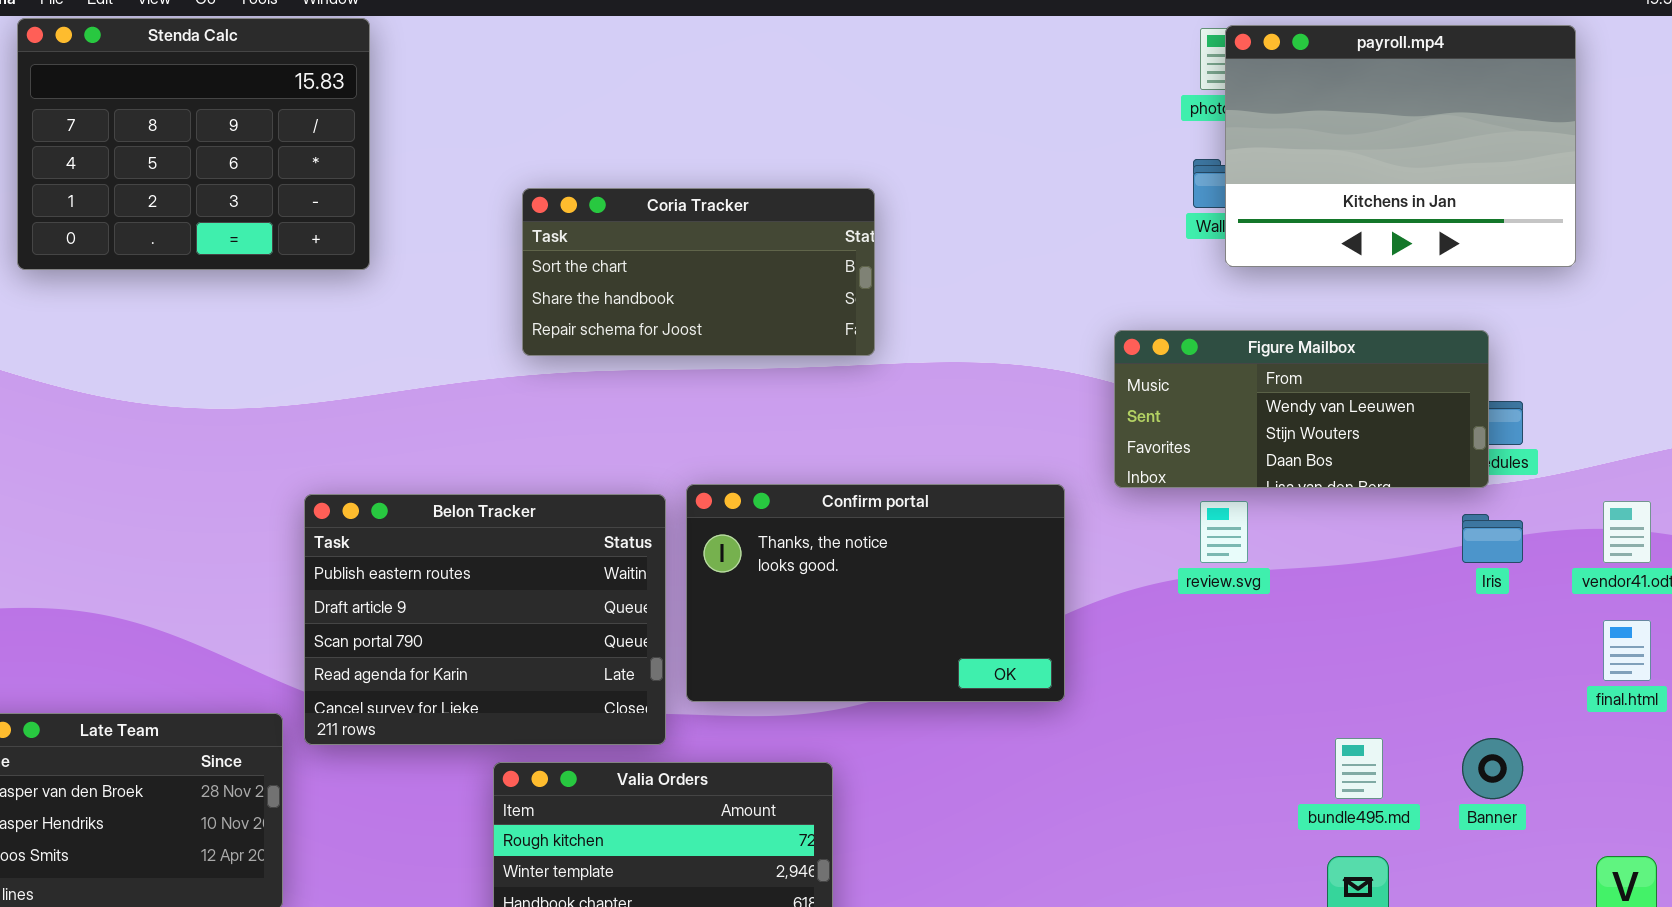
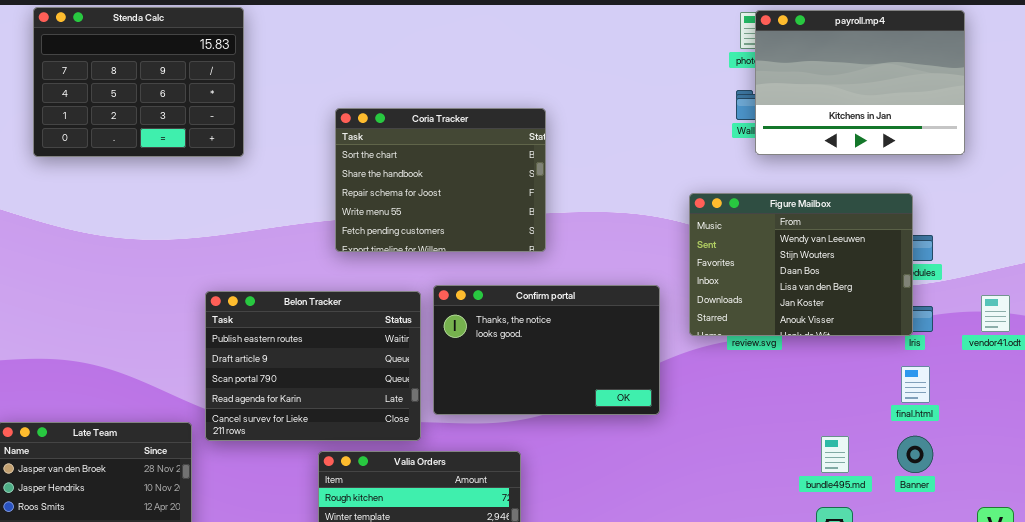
Coria Tracker: [522,188,875,356] -> [335,108,546,252], resized
Figure Mailbox: [1114,330,1489,488] -> [689,193,913,336], resized
final.html: [1603,620,1651,681] -> [901,366,930,403], moved

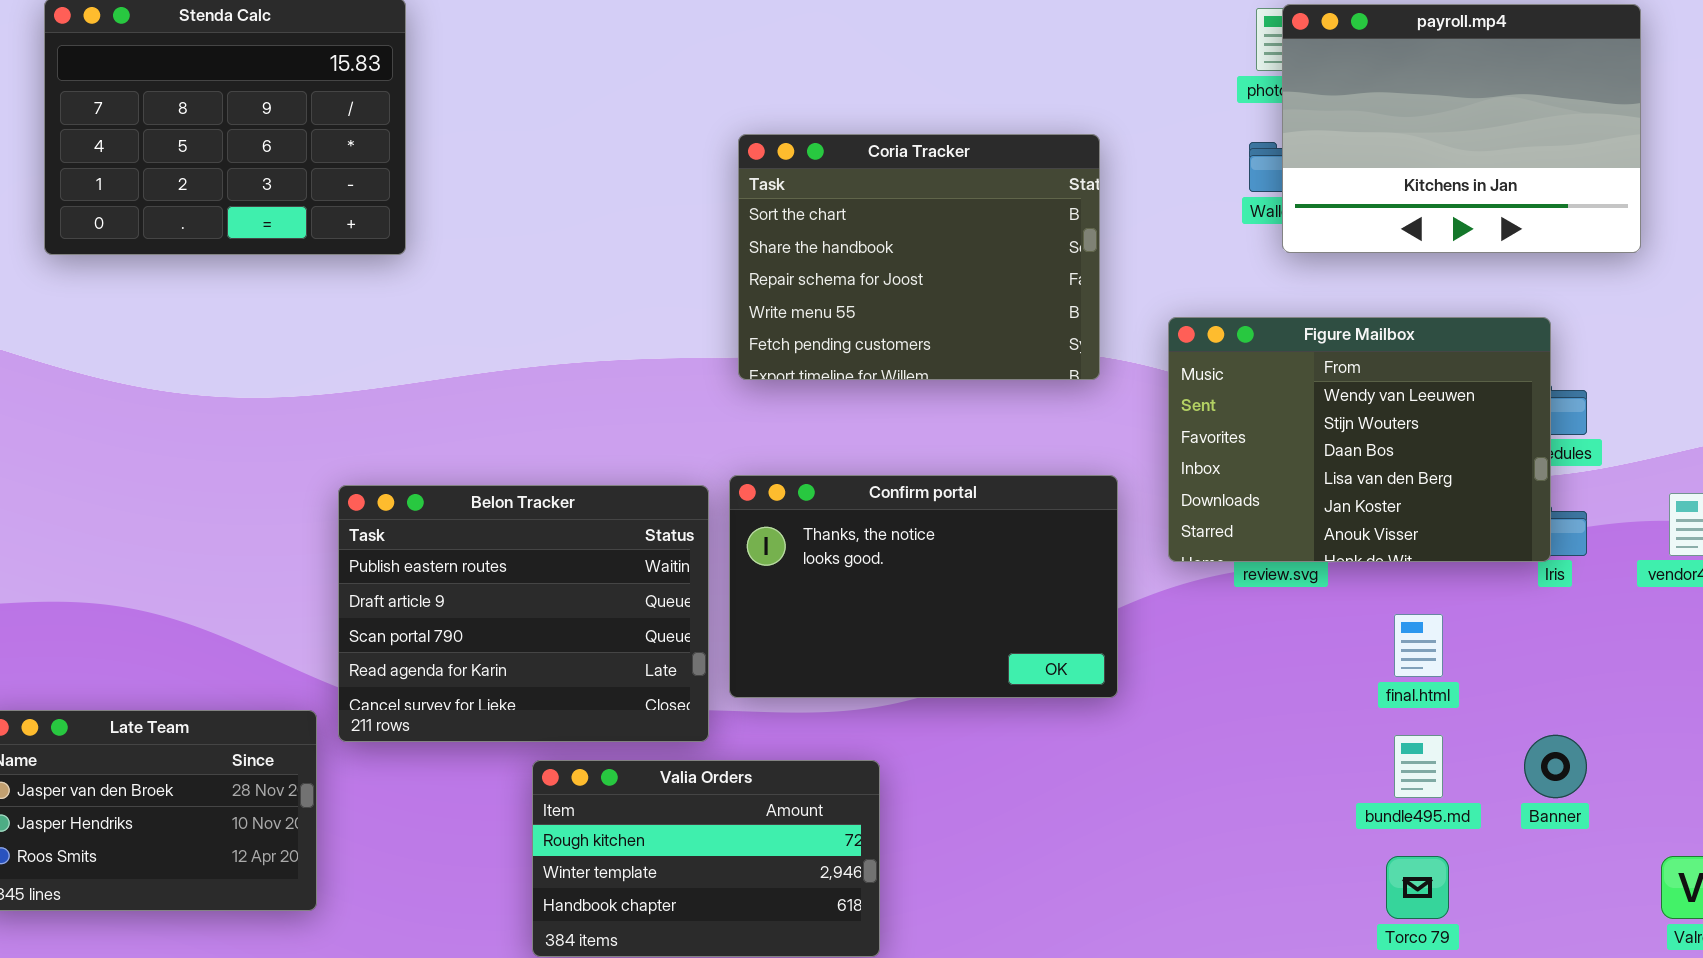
Coria Tracker: [335,108,546,252] -> [738,134,1100,380], moved
final.html: [901,366,930,403] -> [1394,614,1443,677], moved

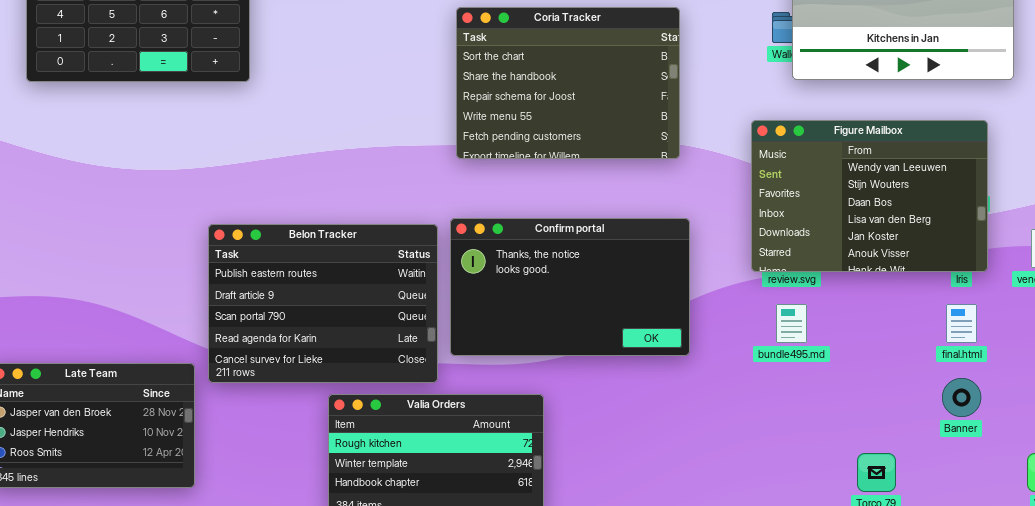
Figure Mailbox: [1168,317,1551,562] -> [751,120,988,272], moved
final.html: [1394,614,1443,677] -> [946,304,977,343], moved
bundle495.md: [1394,735,1443,798] -> [776,304,807,343], moved

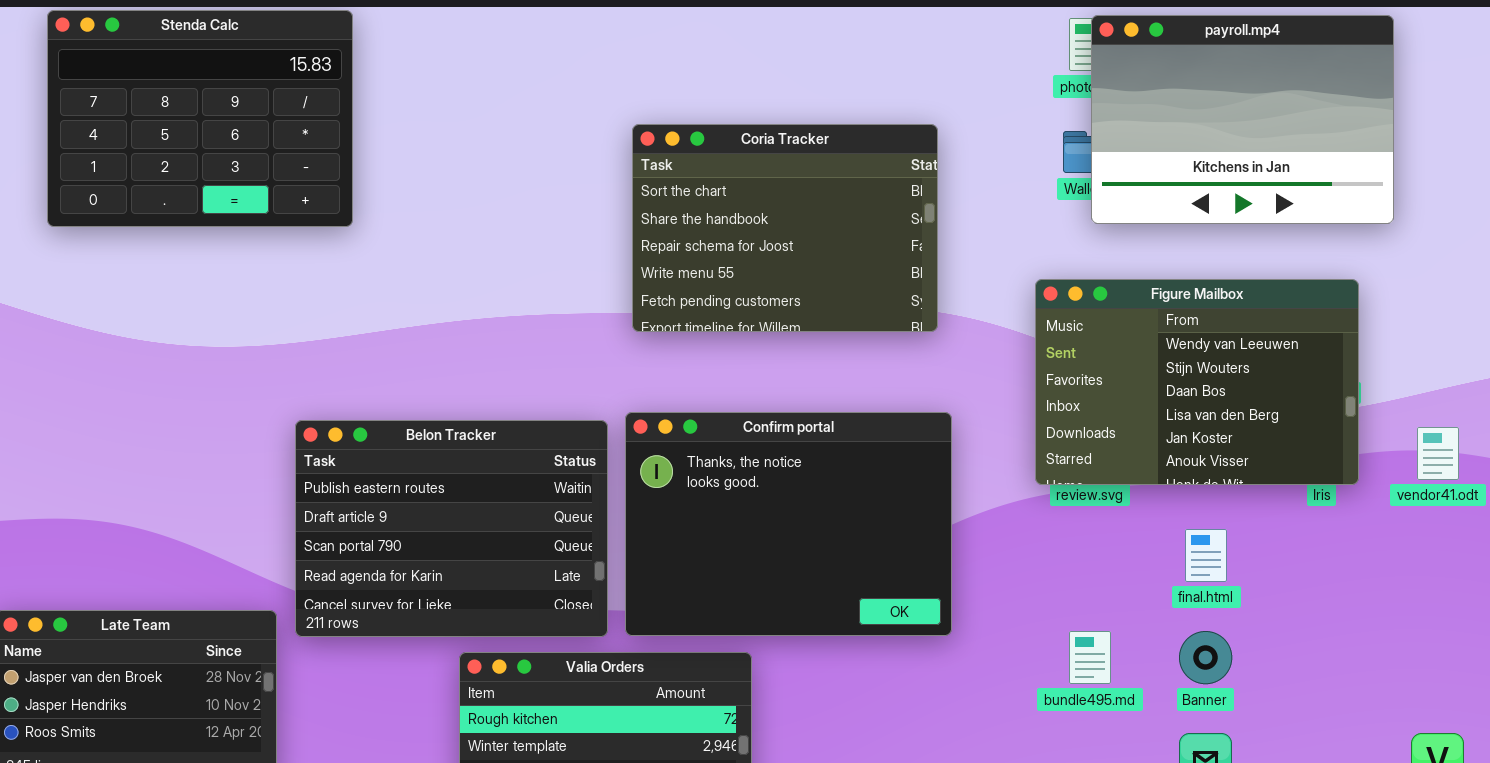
Confirm portal: [450,218,690,356] -> [625,412,952,636], resized
bundle495.md: [776,304,807,343] -> [1069,631,1111,684], moved
final.html: [946,304,977,343] -> [1185,529,1227,582], moved
Banner: [942,378,981,417] -> [1179,631,1232,684], moved

